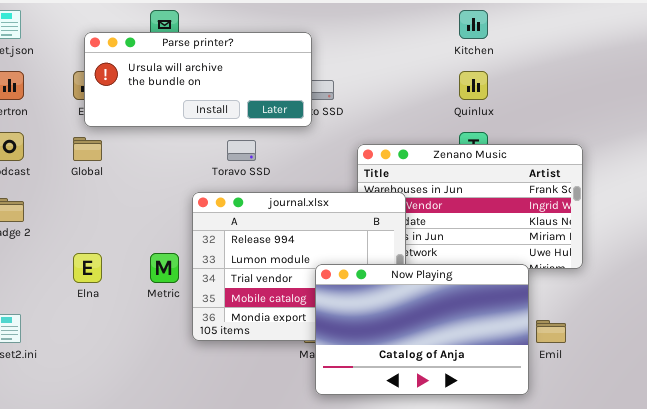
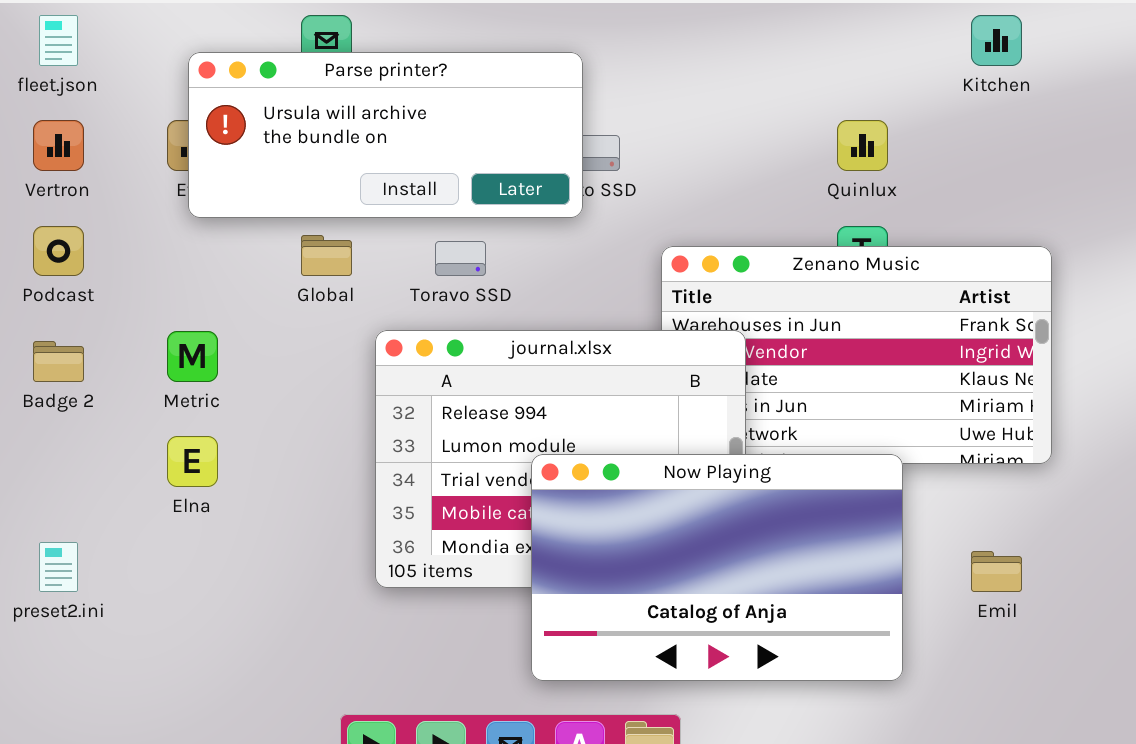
Kitchen: [459,10,488,39] -> [971,15,1022,66], moved
Global: [73,137,102,161] -> [301,235,352,276], moved
Metric: [150,253,179,283] -> [167,331,218,382], moved
Now Playing: [315,264,529,395] -> [531,454,903,681], moved

